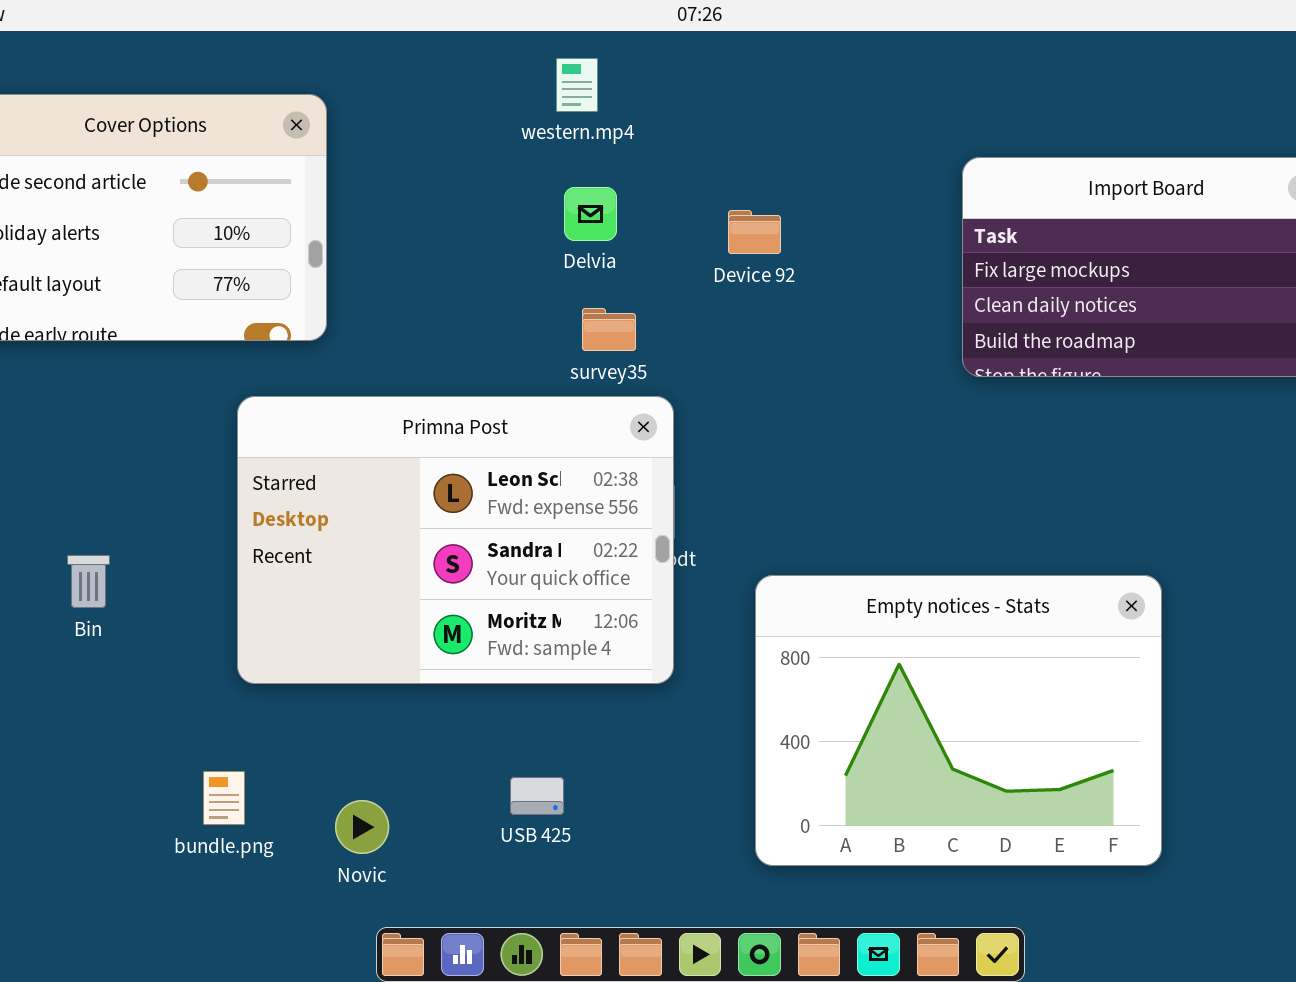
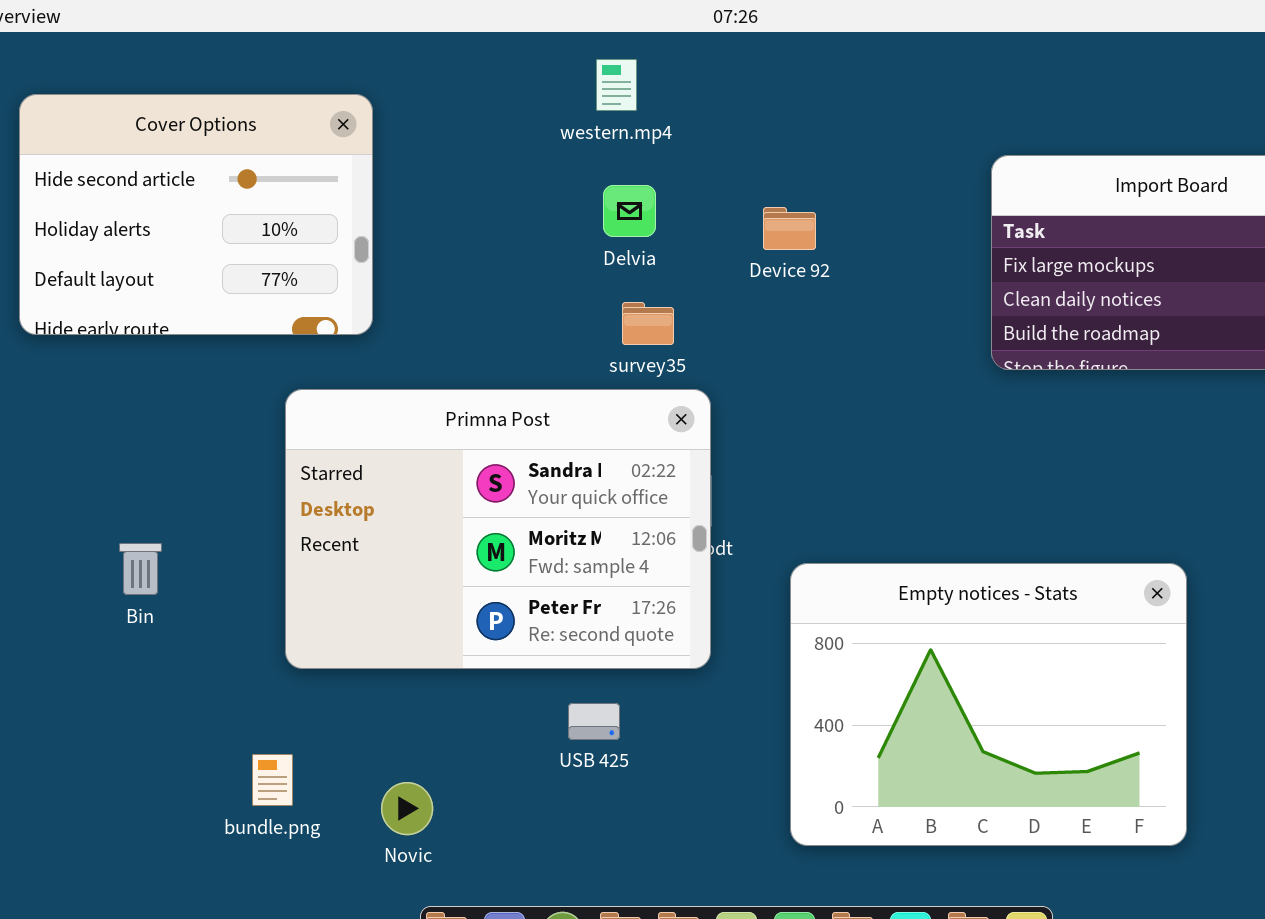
Primna Post: [237,396,674,684] -> [285,389,711,669], scrolled down 1 row
USB 425: [510,777,564,815] -> [568,703,620,740], moved

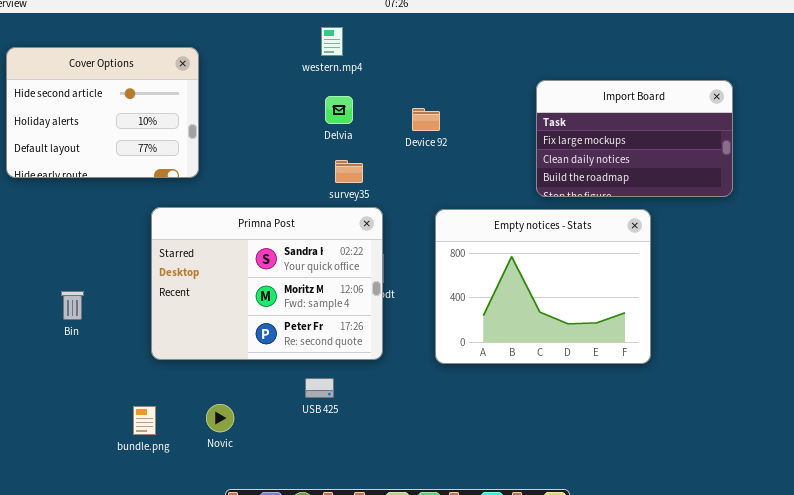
Empty notices - Stats: [790,563,1187,846] -> [435,209,651,364], moved
Novic: [381,782,433,835] -> [206,404,234,432], moved

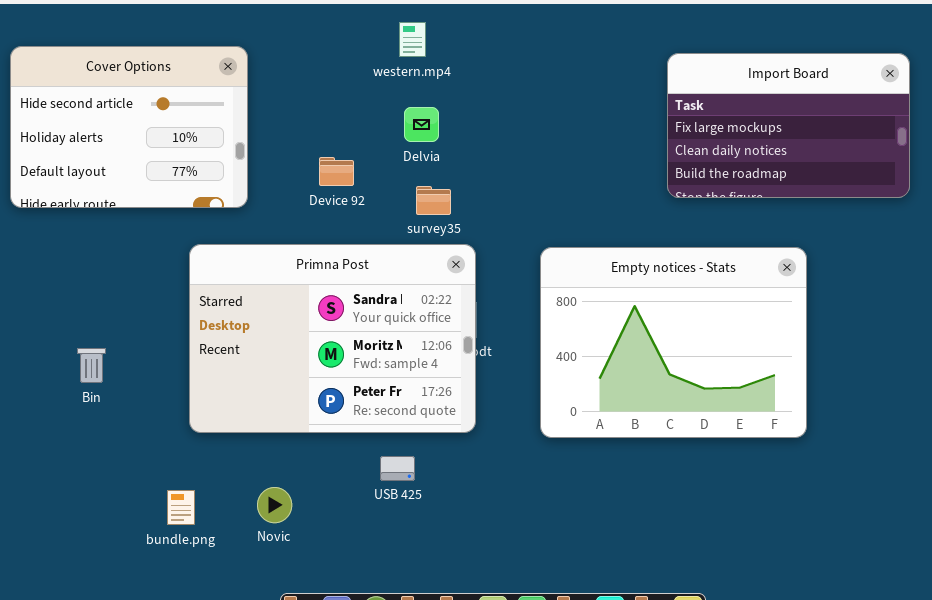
Import Board: [536,80,733,197] -> [667,53,910,198], moved
Device 92: [412,108,440,131] -> [319,157,354,186], moved

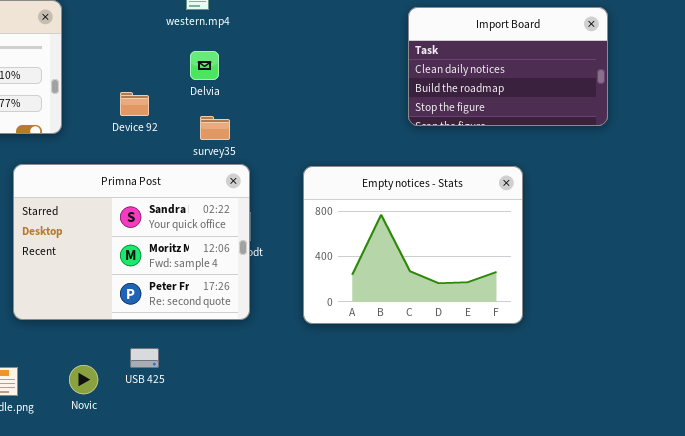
Import Board: [667,53,910,198] -> [408,7,608,126], scrolled down 1 row
USB 425: [380,456,415,481] -> [130,348,159,368], moved

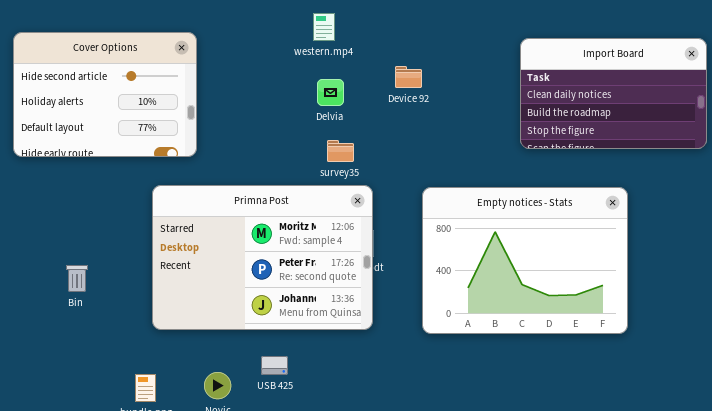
Device 92: [120,92,149,116] -> [395,66,422,88], moved
Primna Post: [13,164,250,320] -> [152,185,373,330], scrolled down 1 row

